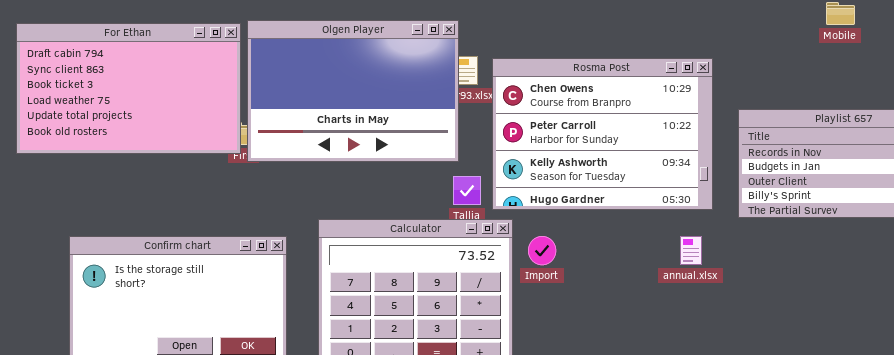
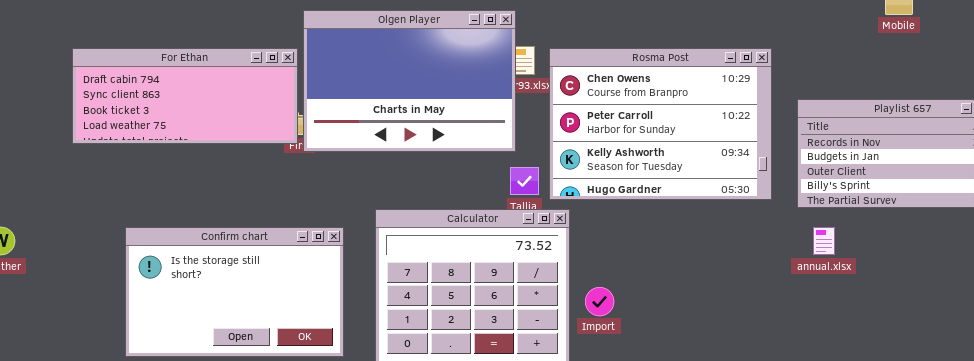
For Ethan: [16,23,241,154] -> [72,48,298,144], resized
Import: [528,236,556,265] -> [585,287,614,316], moved
annual.xlsx: [680,236,702,265] -> [813,227,835,255], moved

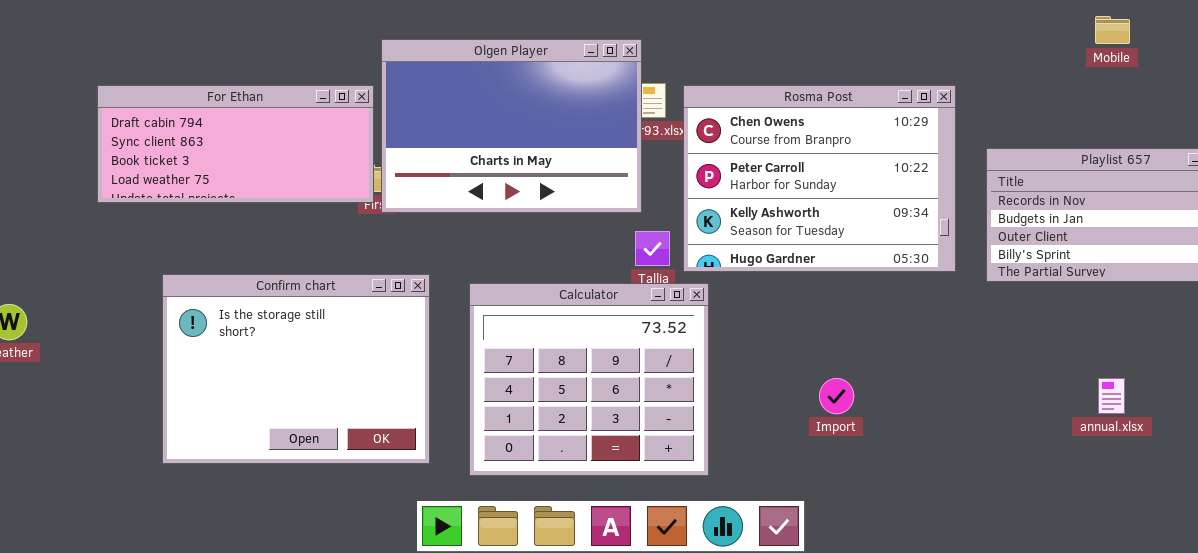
Confirm chart: [125,227,344,357] -> [162,274,430,464], resized
annual.xlsx: [813,227,835,255] -> [1098,378,1125,414], moved
Import: [585,287,614,316] -> [819,378,854,414], moved

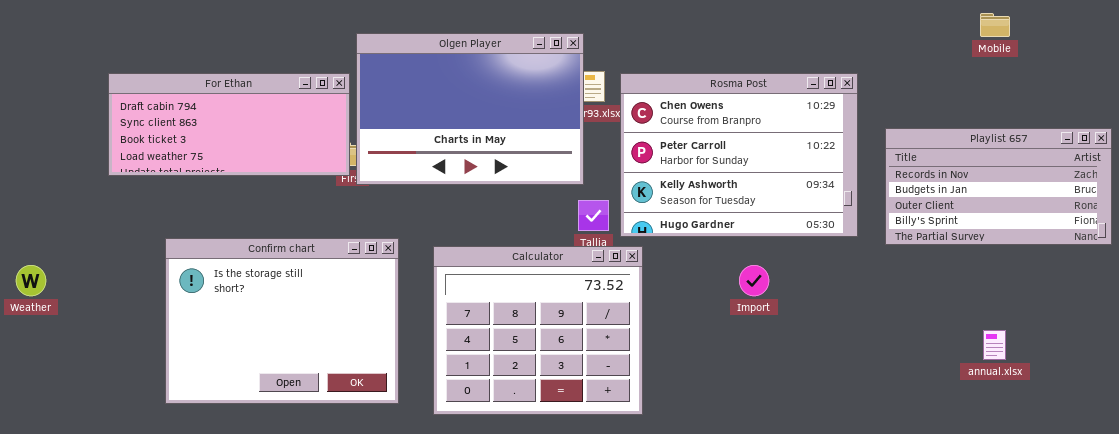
Import: [819,378,854,414] -> [739,265,769,296], moved

